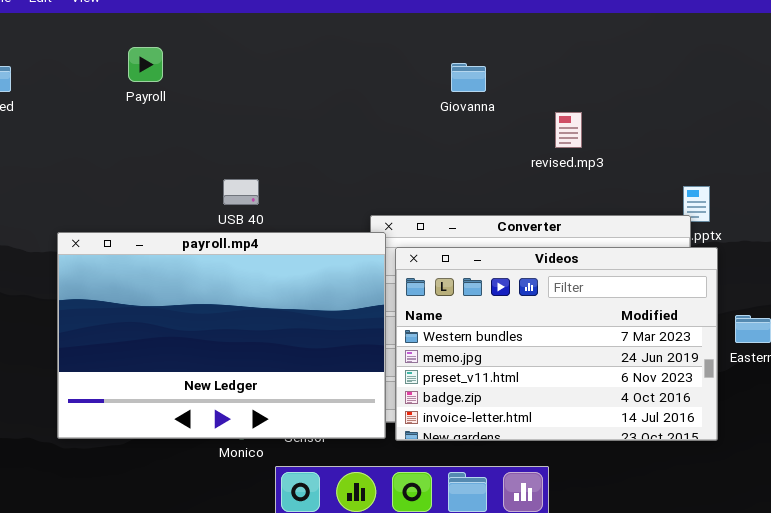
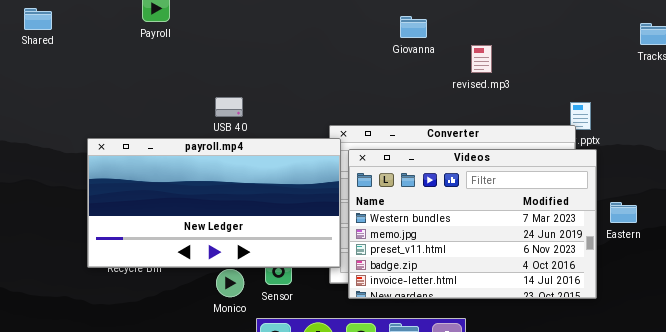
Giovanna: [451,63,486,92] -> [400,16,427,38], moved
payroll.mp4: [57,232,386,439] -> [87,138,341,268], resized

